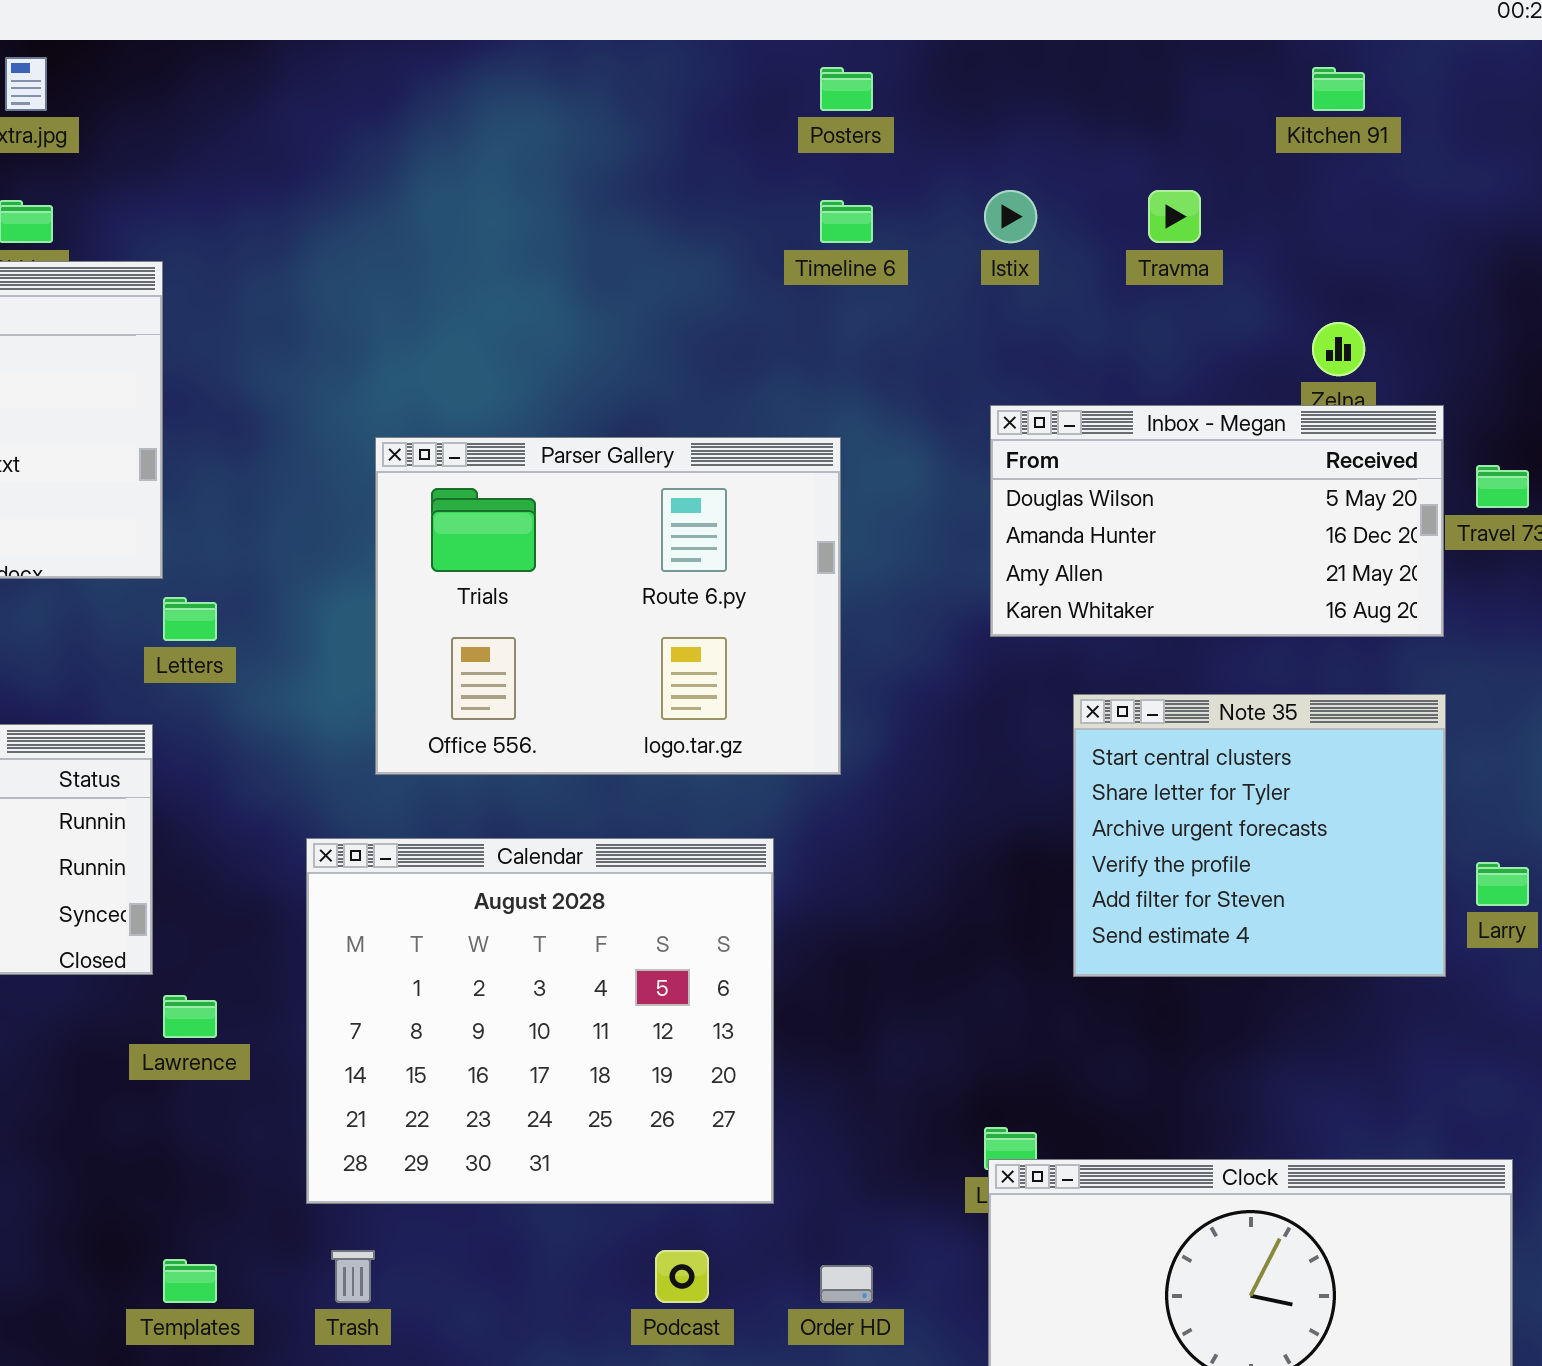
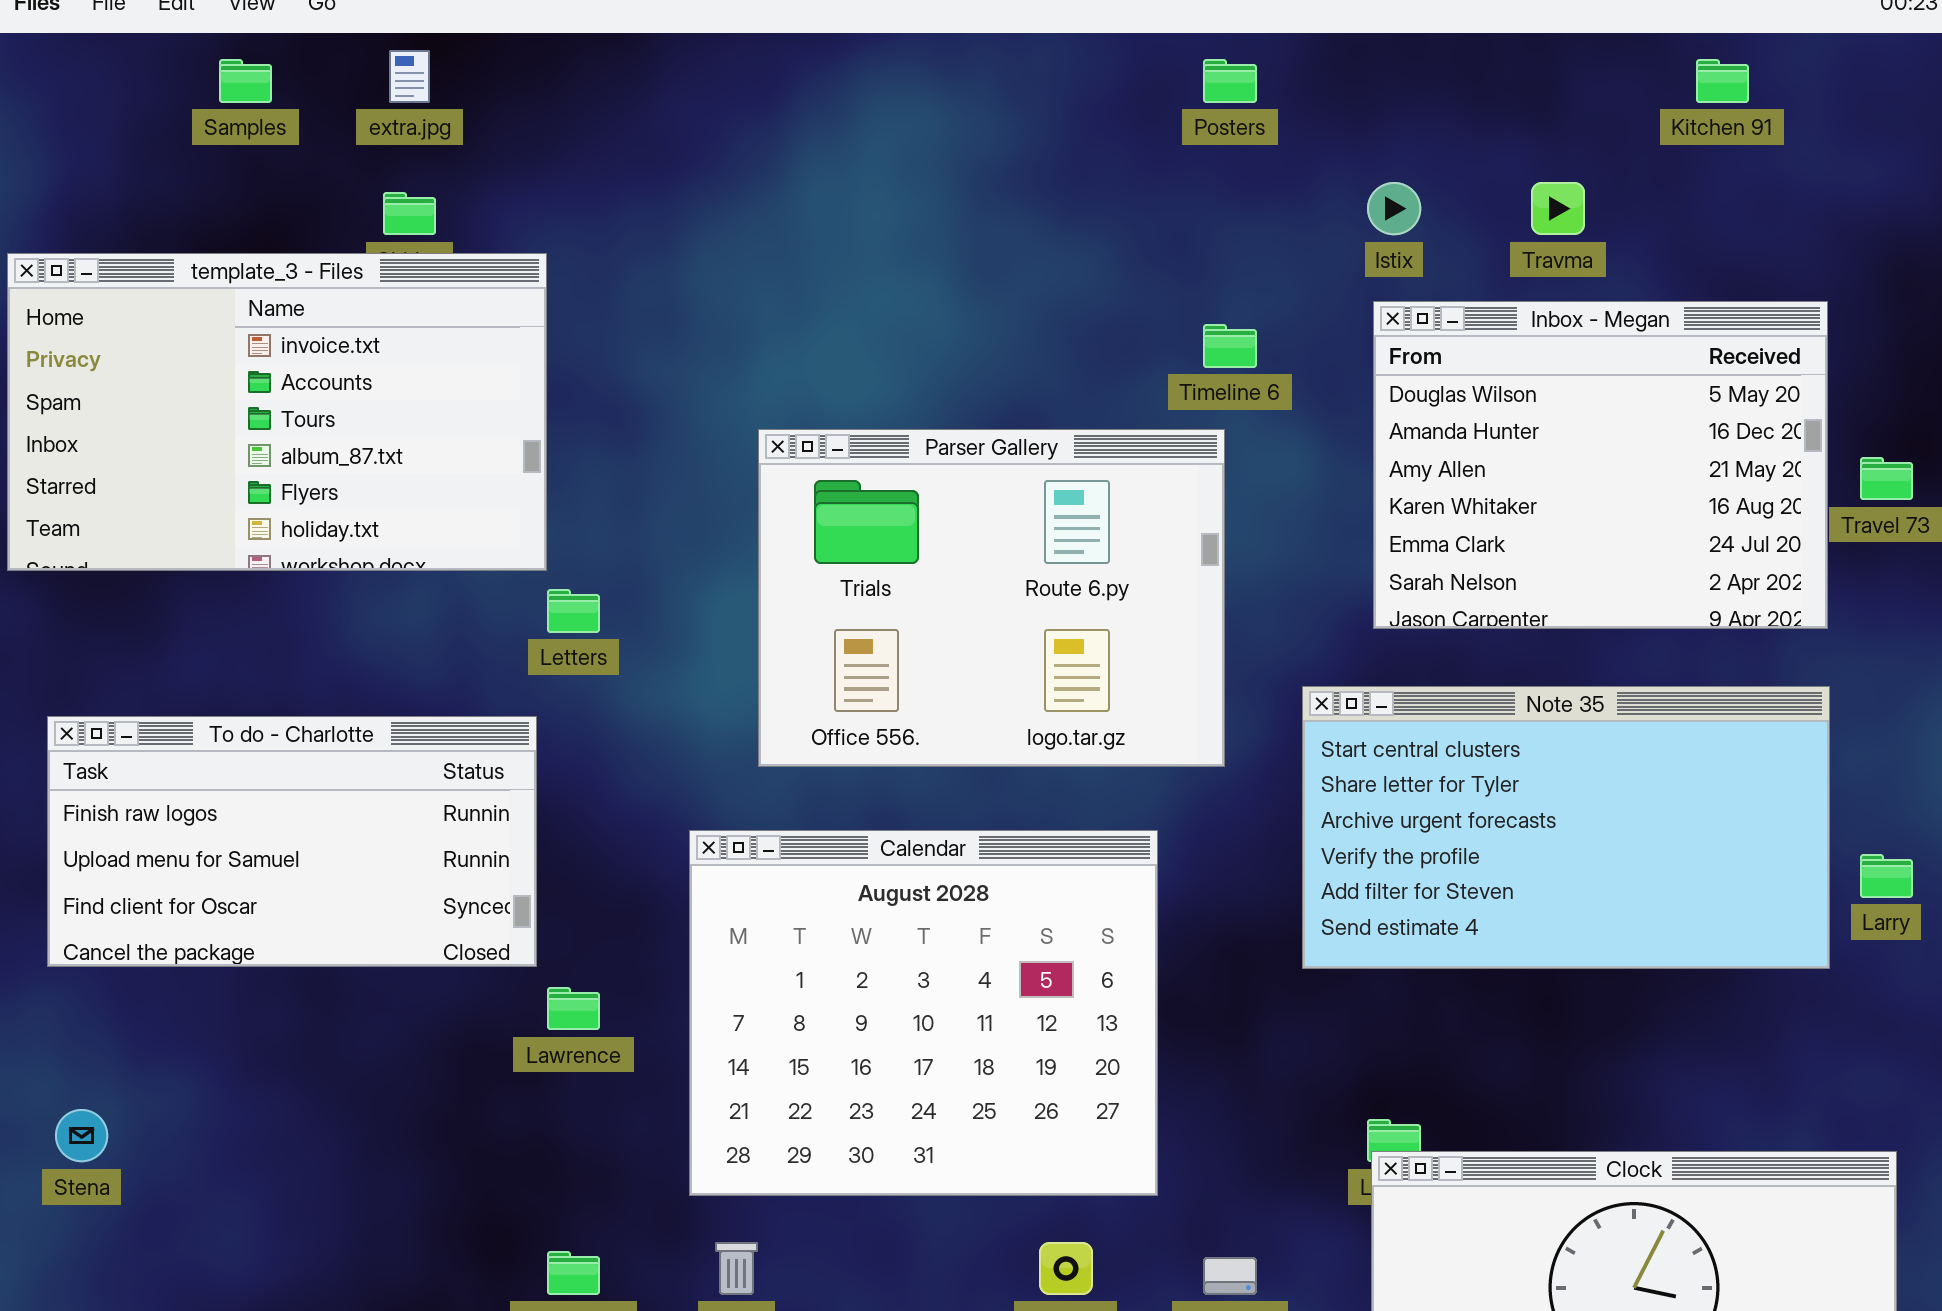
Timeline 6: [820,200,873,243] -> [1203,324,1257,368], moved
Inbox - Megan: [990,405,1444,637] -> [1373,301,1828,629], resized
Note 35: [1073,694,1446,977] -> [1302,686,1830,969], resized

